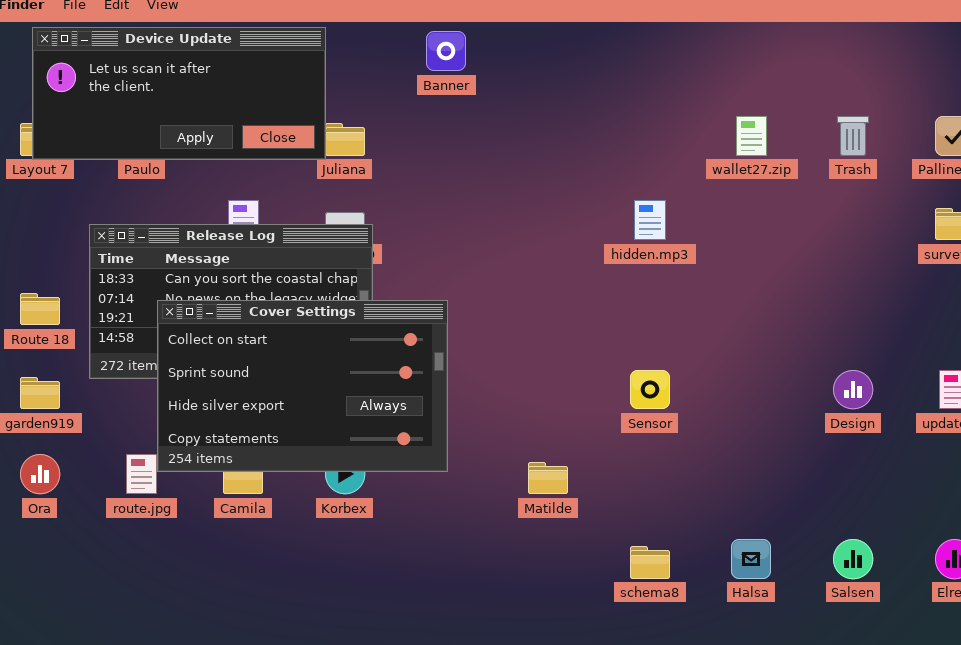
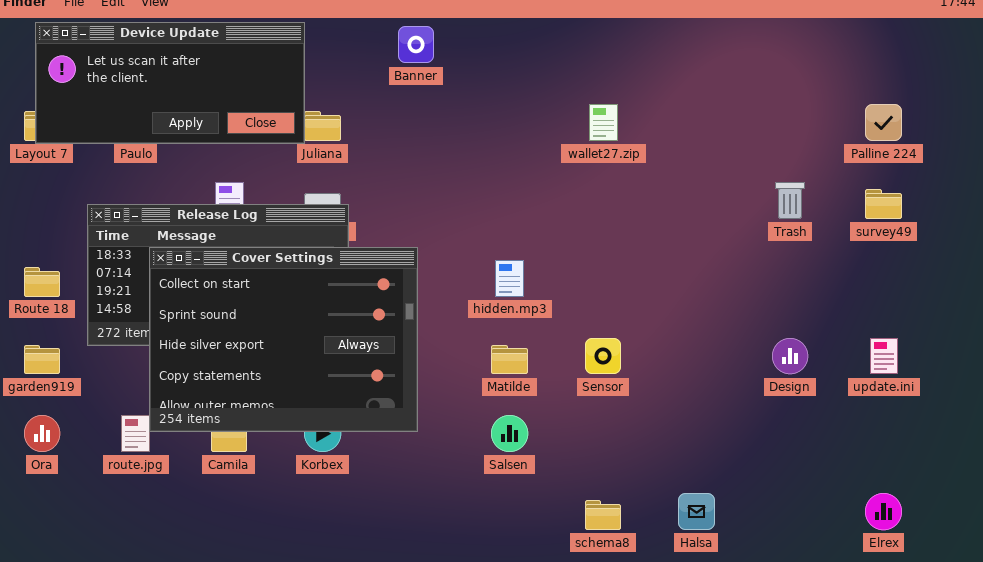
wallet27.zip: [736,116,767,156] -> [589,104,618,141], moved
Trash: [837,116,869,156] -> [775,182,805,219], moved
hidden.mp3: [634,200,666,240] -> [495,260,524,297], moved
Cover Settings: [157,300,448,472] -> [149,247,418,432], resized
Matilde: [528,462,568,494] -> [491,345,528,374], moved
Salsen: [833,539,873,579] -> [491,415,528,452], moved

